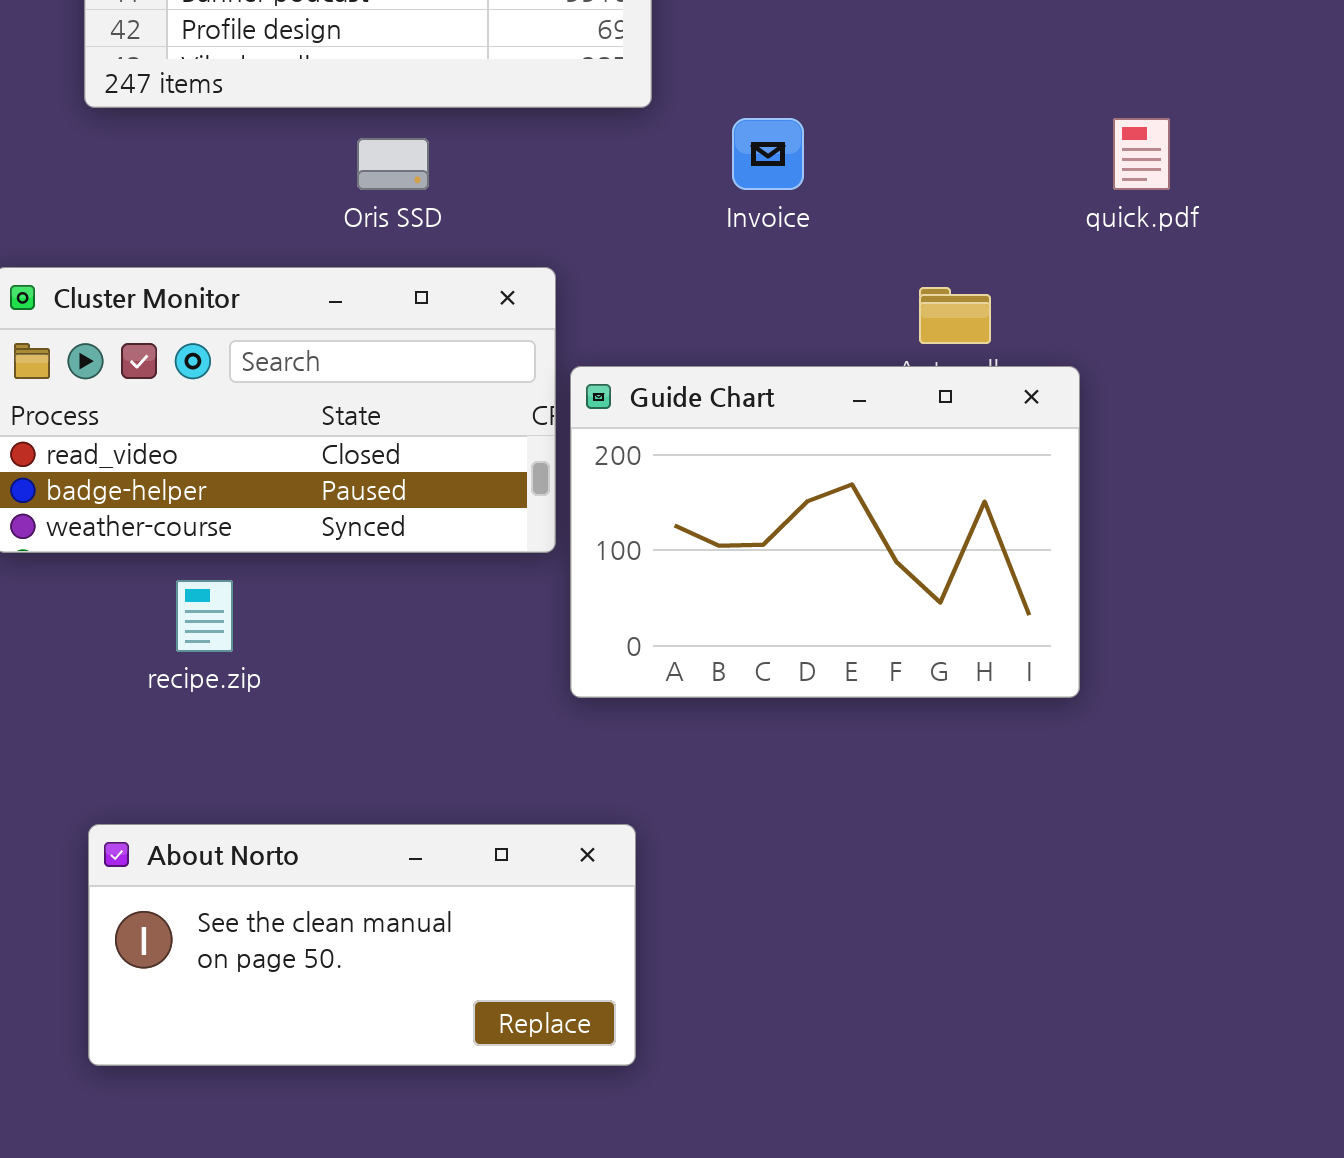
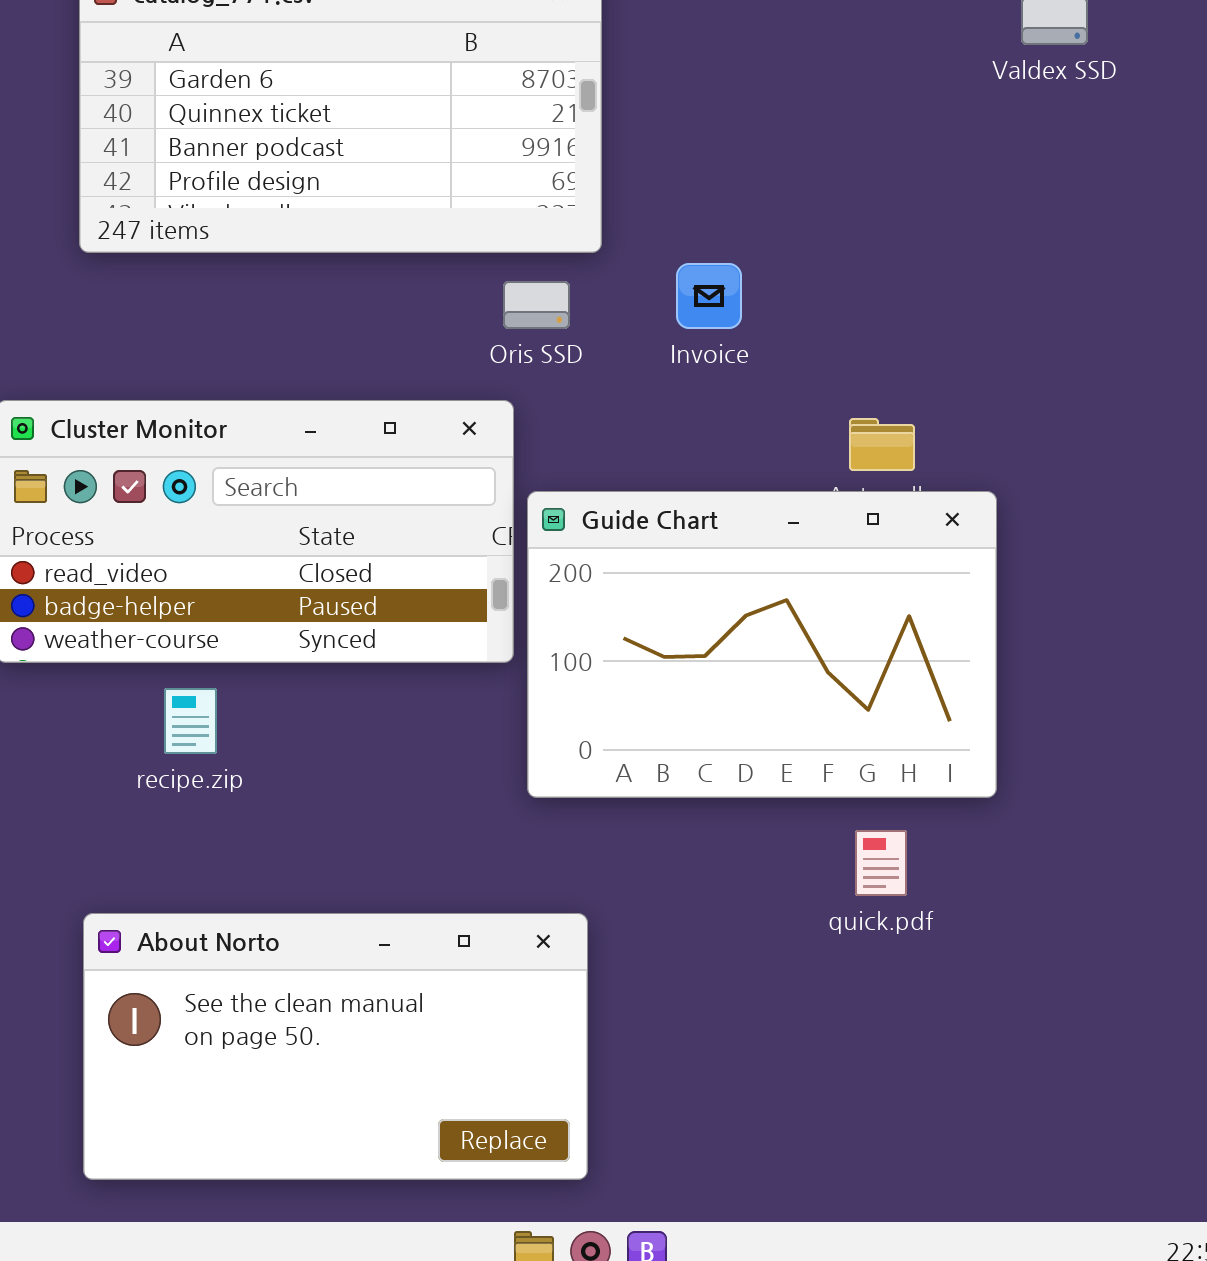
quick.pdf: [1113,118,1170,190] -> [855,830,907,896], moved
Oris SSD: [357,138,429,190] -> [503,281,570,329], moved
About Norto: [88,824,636,1066] -> [83,913,588,1180], resized

